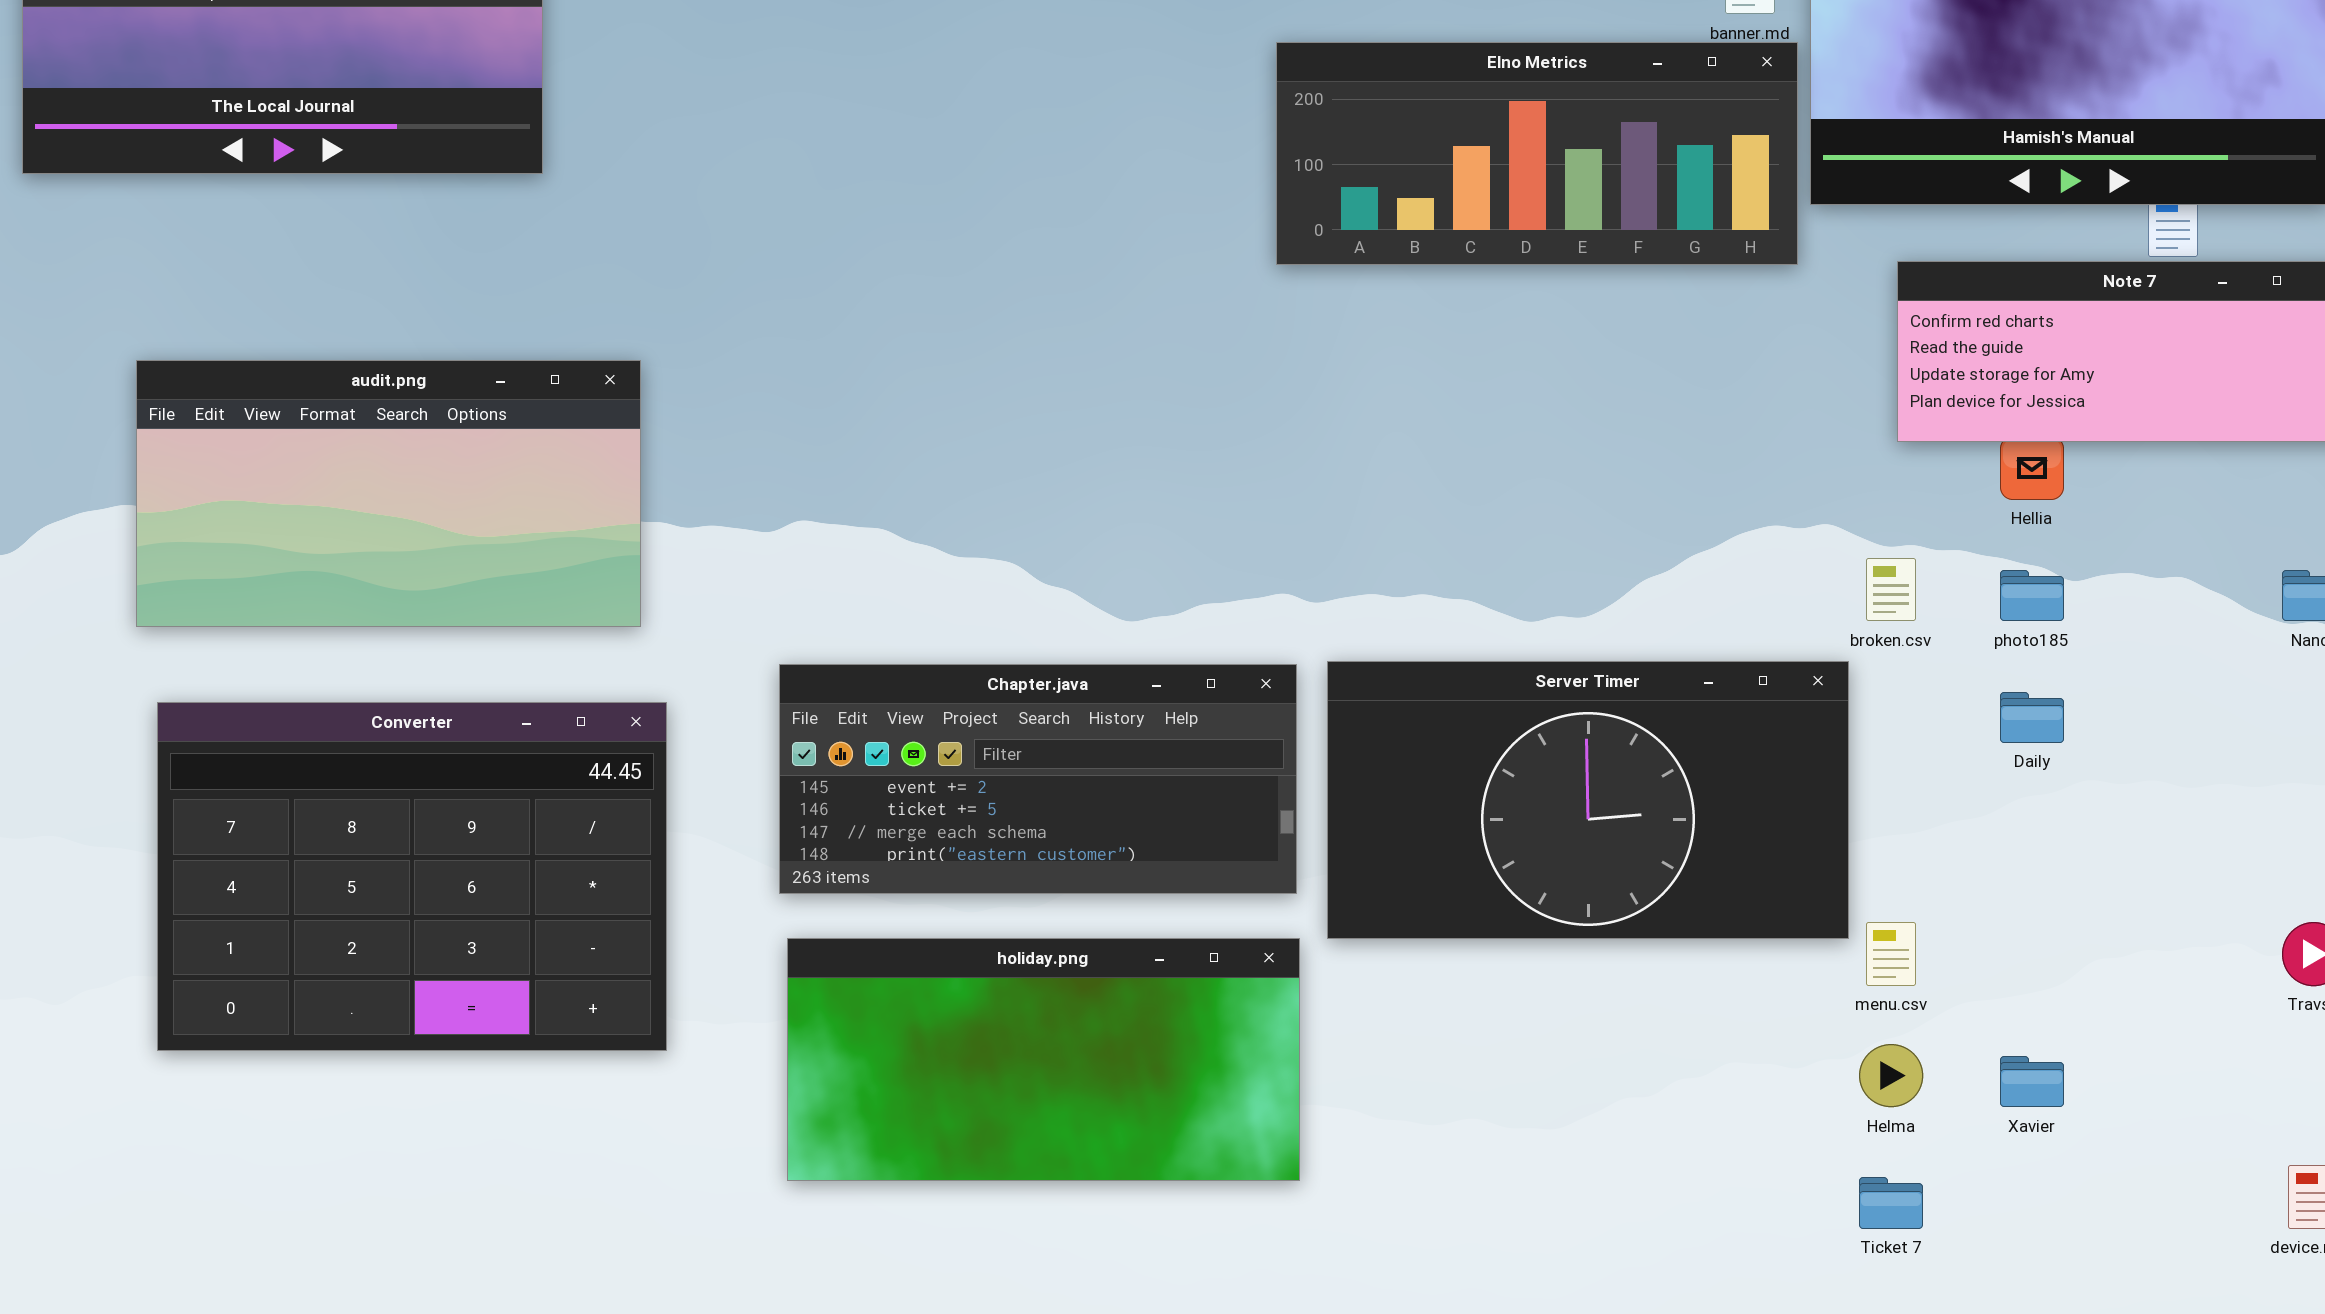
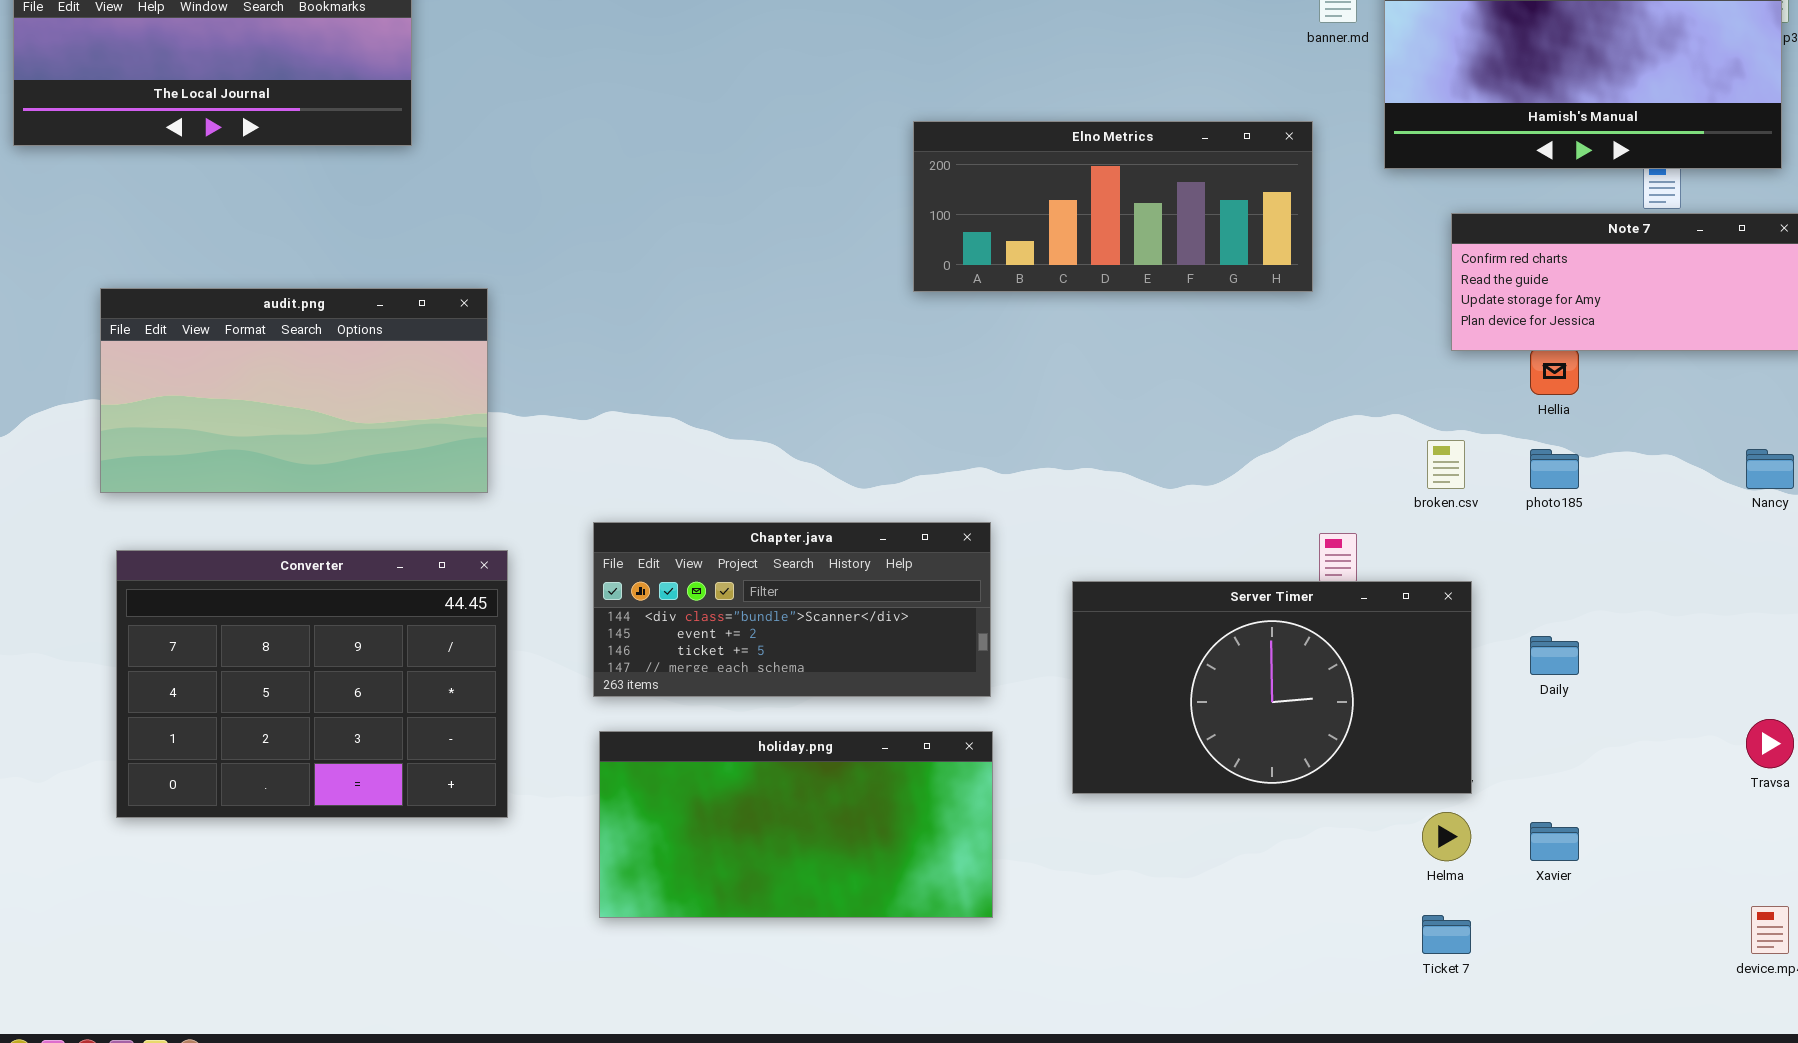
Elno Metrics: [1276,42,1798,265] -> [913,121,1313,292], moved
Server Timer: [1327,661,1849,939] -> [1072,581,1472,794], moved
Chapter.java: [779,664,1297,894] -> [593,522,991,697], scrolled up 1 row
Daily: [2000,692,2064,743] -> [1530,636,1579,675], moved

